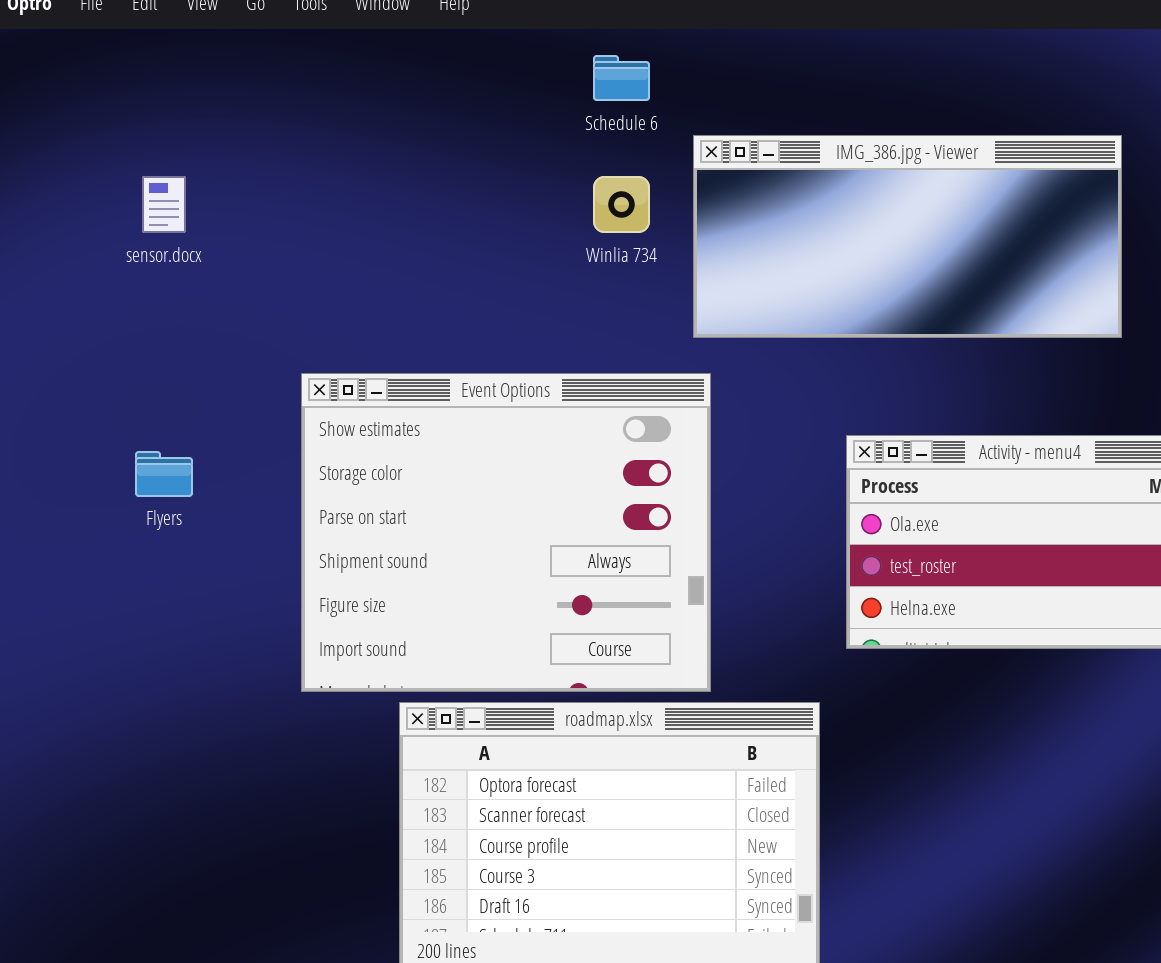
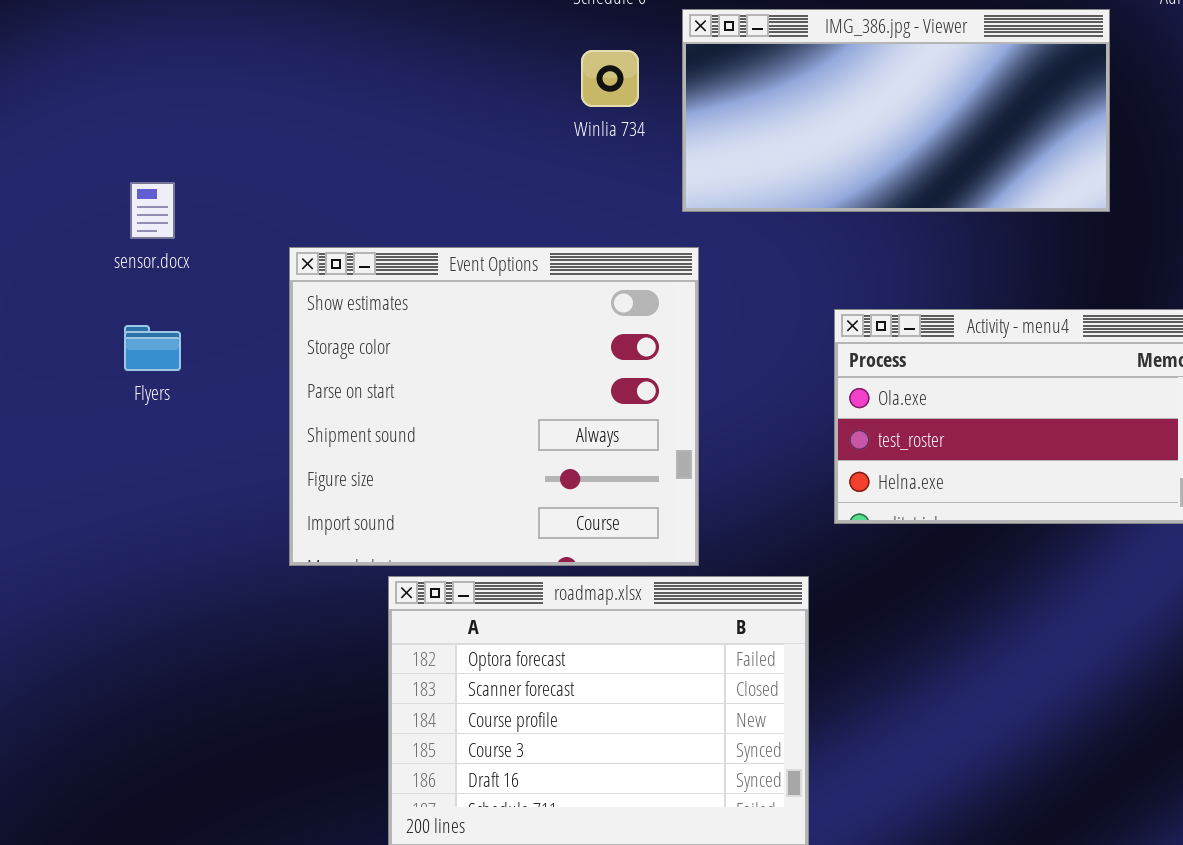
sensor.docx: [142,176,186,233] -> [130,182,175,239], moved

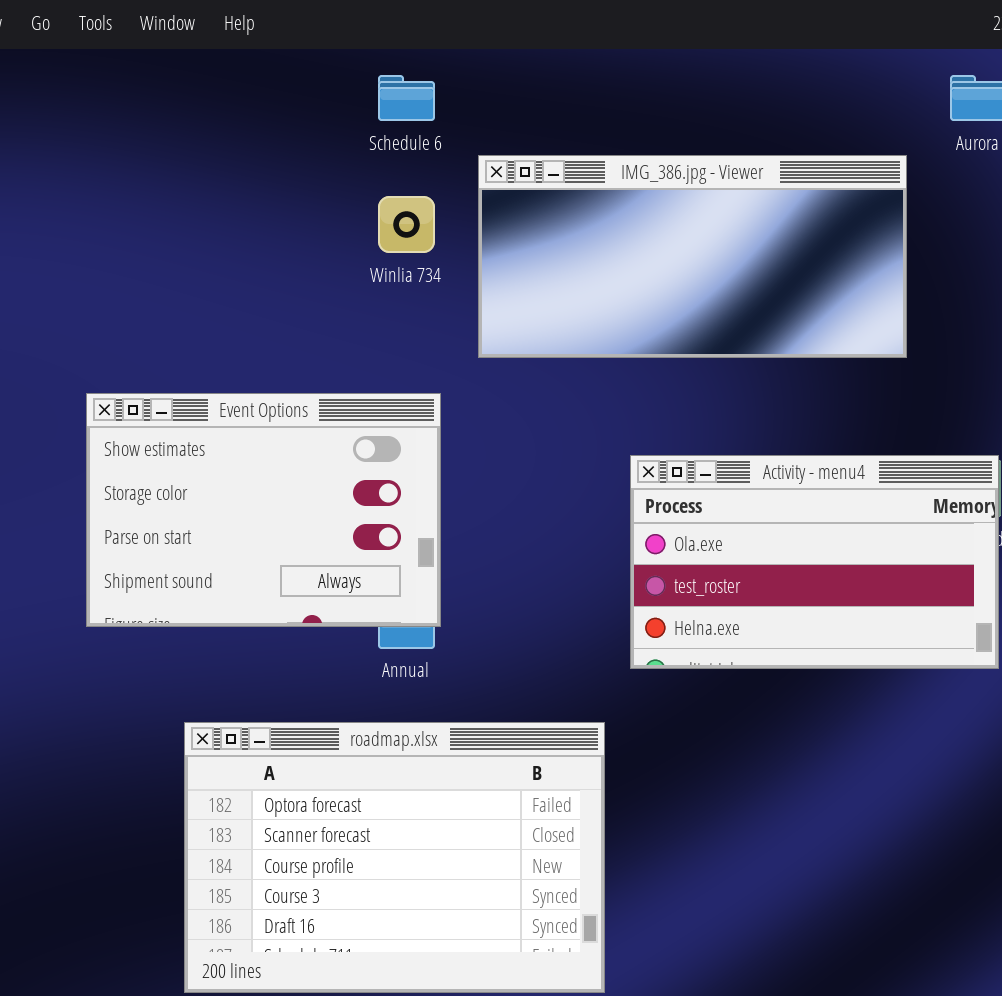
Event Options: [289,247,699,566] -> [86,393,441,627], resized

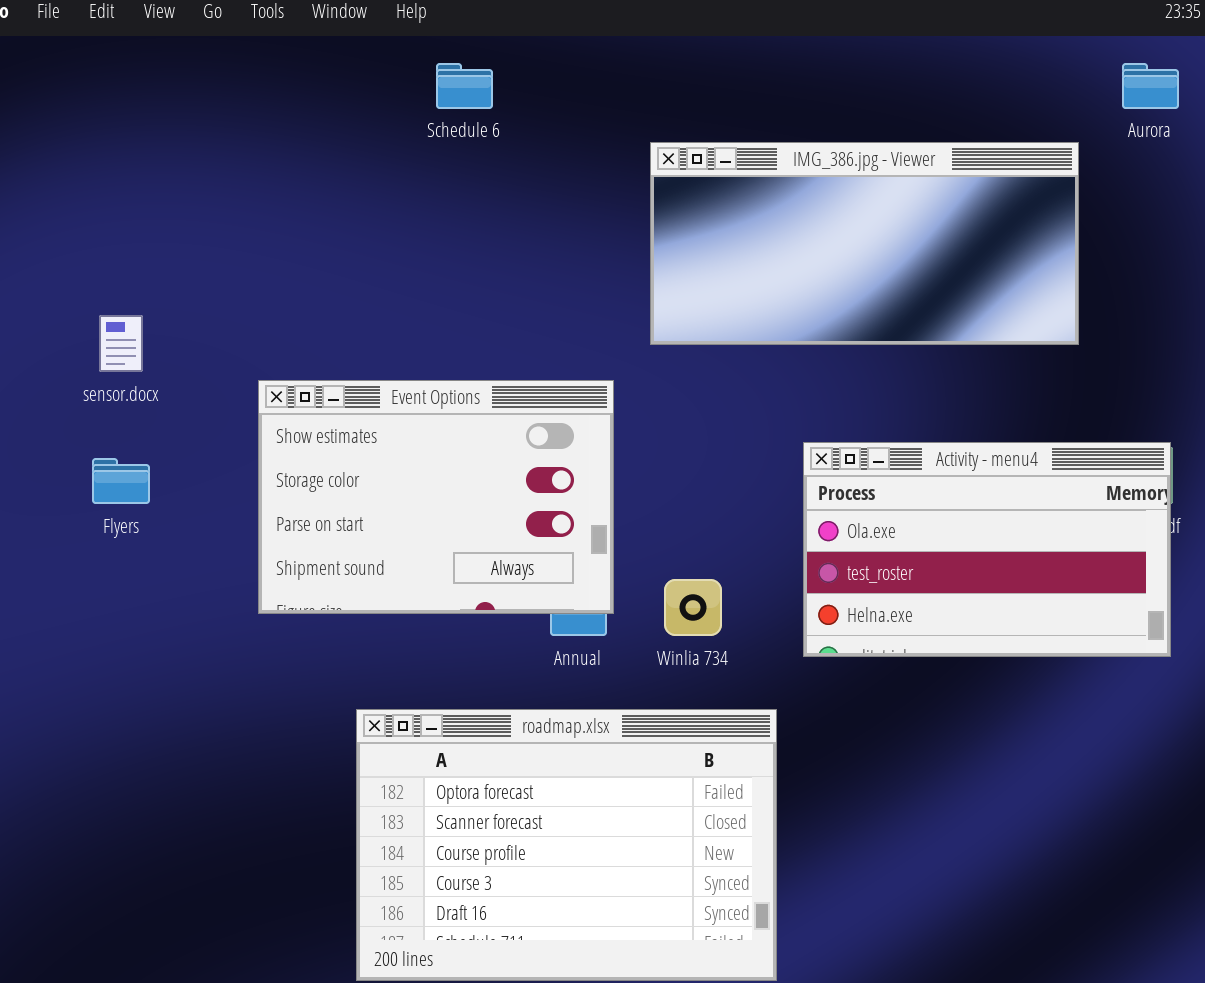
Schedule 6: [378,75,435,121] -> [436,63,493,109], moved
Winlia 734: [378,196,435,253] -> [664,579,722,636], moved

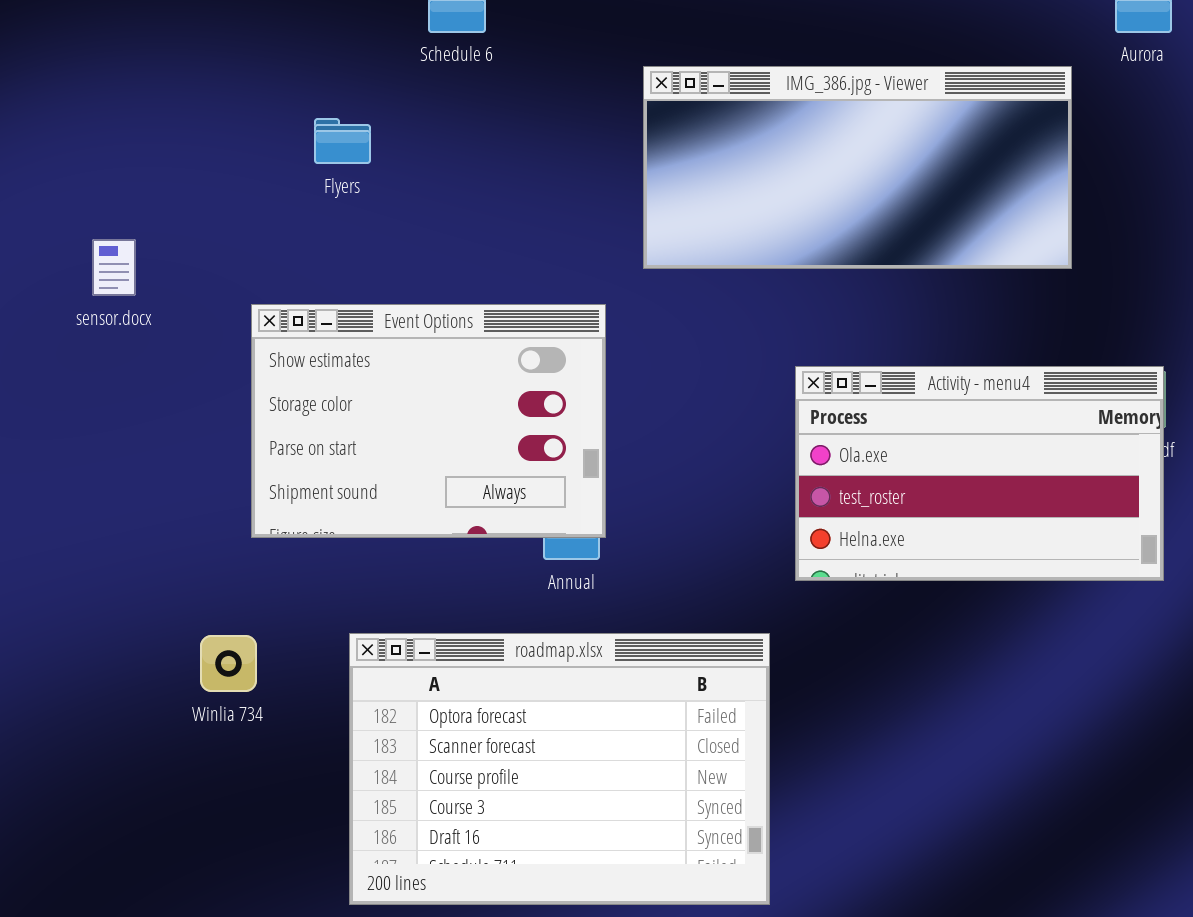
Flyers: [92,458,150,504] -> [314,118,371,164], moved
Winlia 734: [664,579,722,636] -> [200,635,257,692], moved

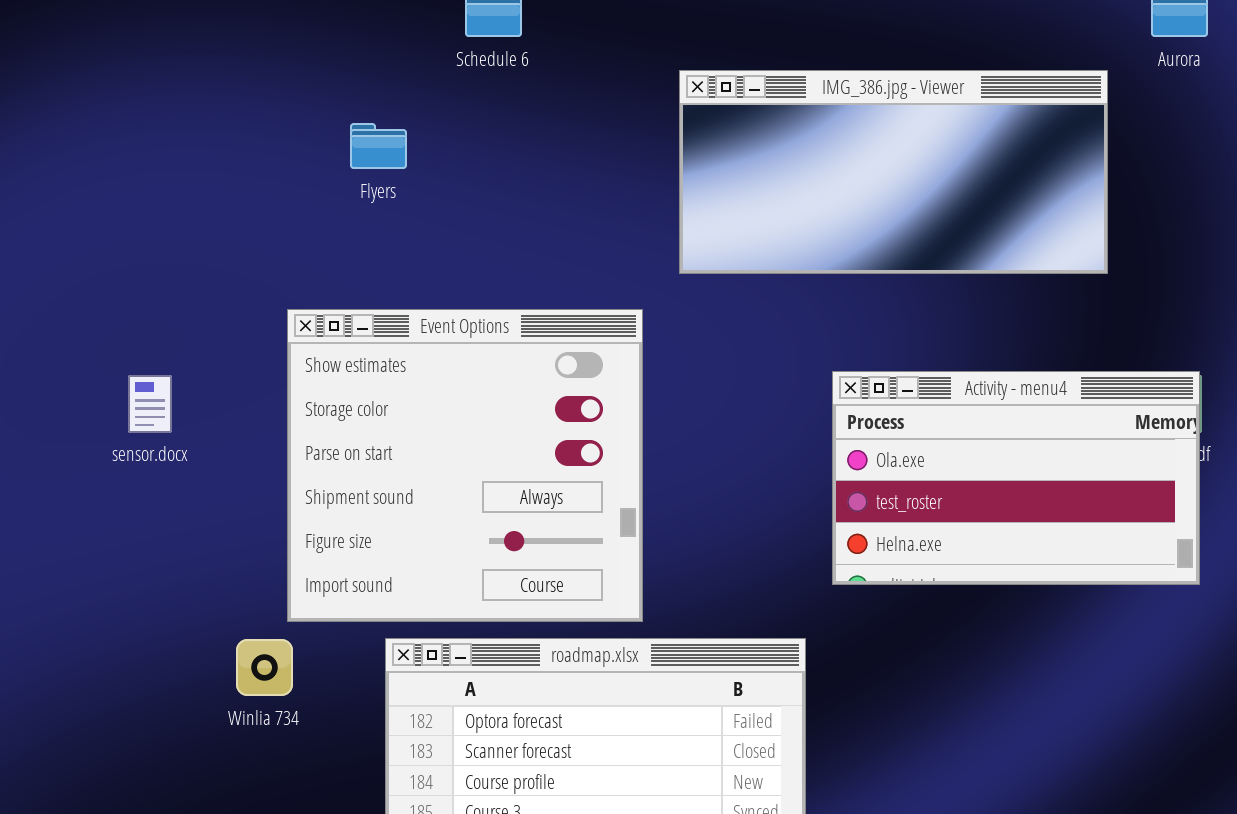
sensor.docx: [92,239,136,296] -> [128,375,172,433], moved
Event Options: [251,304,606,538] -> [287,309,643,622], resized

